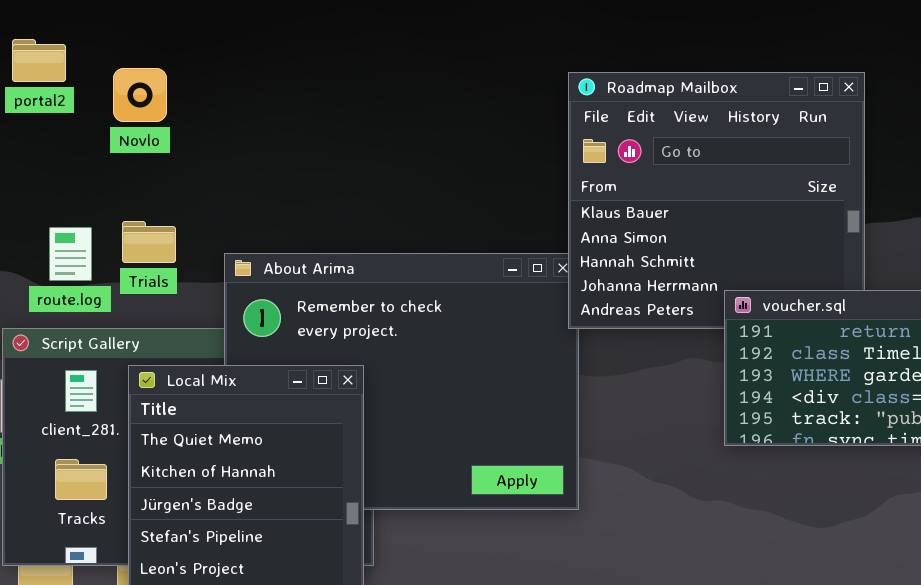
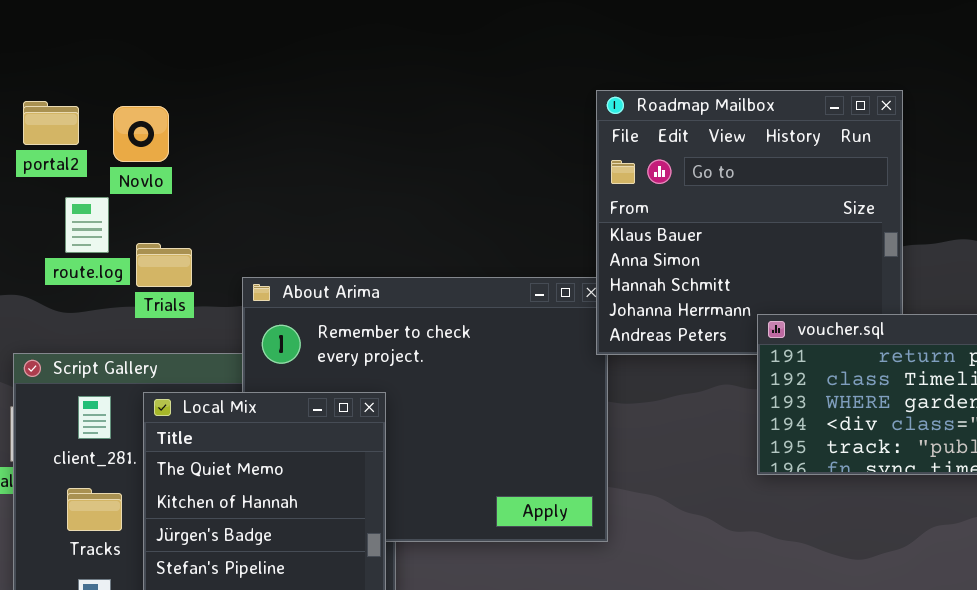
portal2: [12,39,66,82] -> [23,101,79,145], moved
Novlo: [113,68,167,122] -> [113,106,169,162], moved
route.log: [49,227,92,281] -> [65,197,109,253], moved

